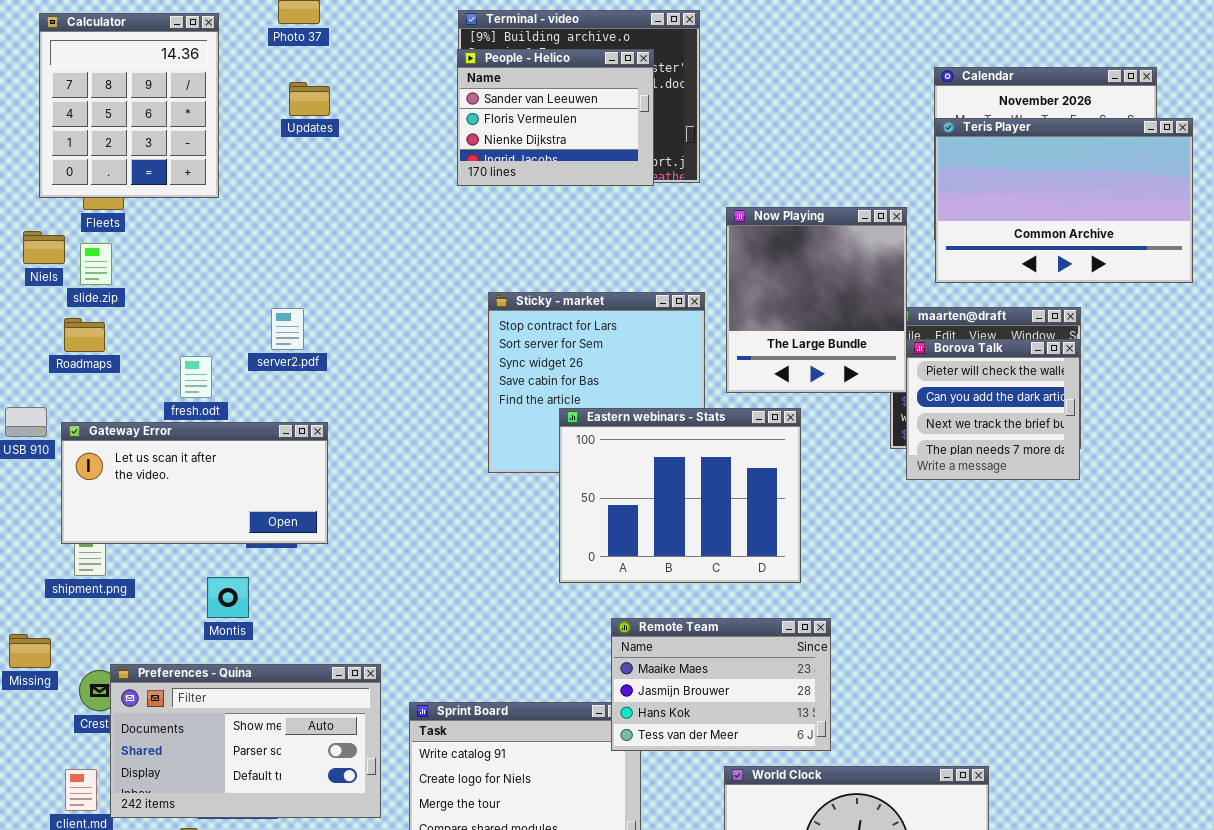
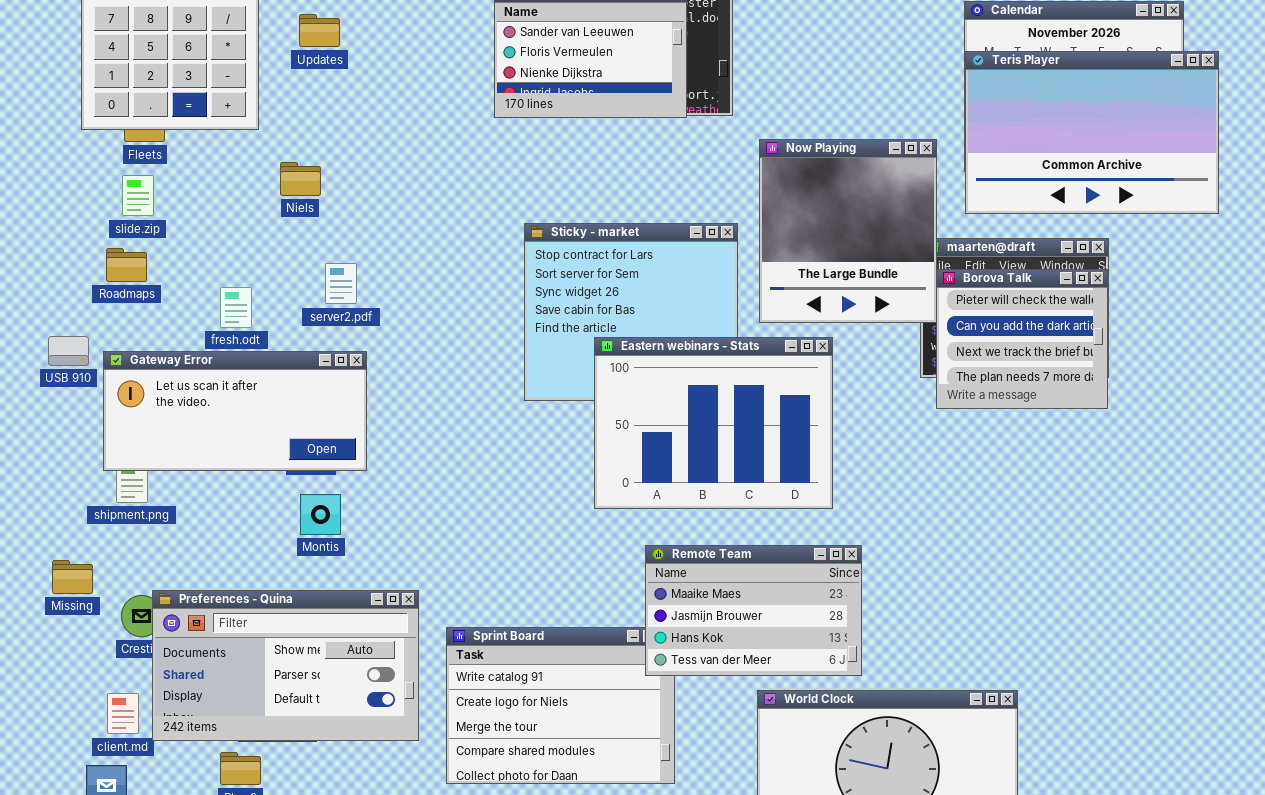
Updates: [289,82,330,116] -> [299,14,340,47], moved
Niels: [23,231,65,264] -> [280,162,321,196], moved
server2.pdf: [271,308,304,350] -> [325,263,357,304], moved
Montis: [207,577,249,618] -> [300,494,341,535], moved

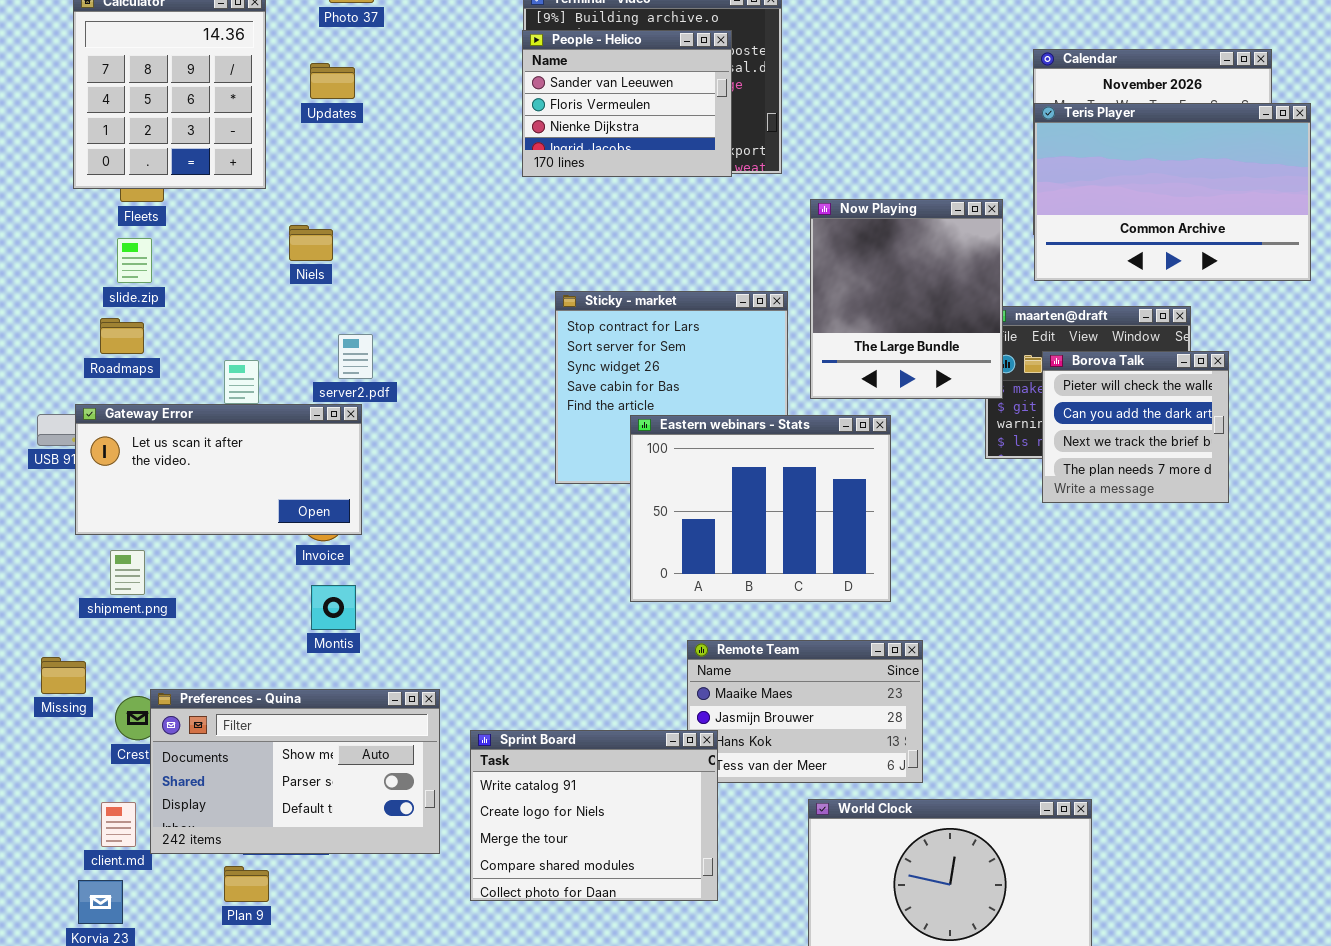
Borova Talk: [936,269,1108,409] -> [1042,351,1229,503], moved
Gateway Error: [103,351,367,471] -> [75,404,362,535], moved
Sprint Board: [446,627,675,784] -> [470,730,718,901], raised

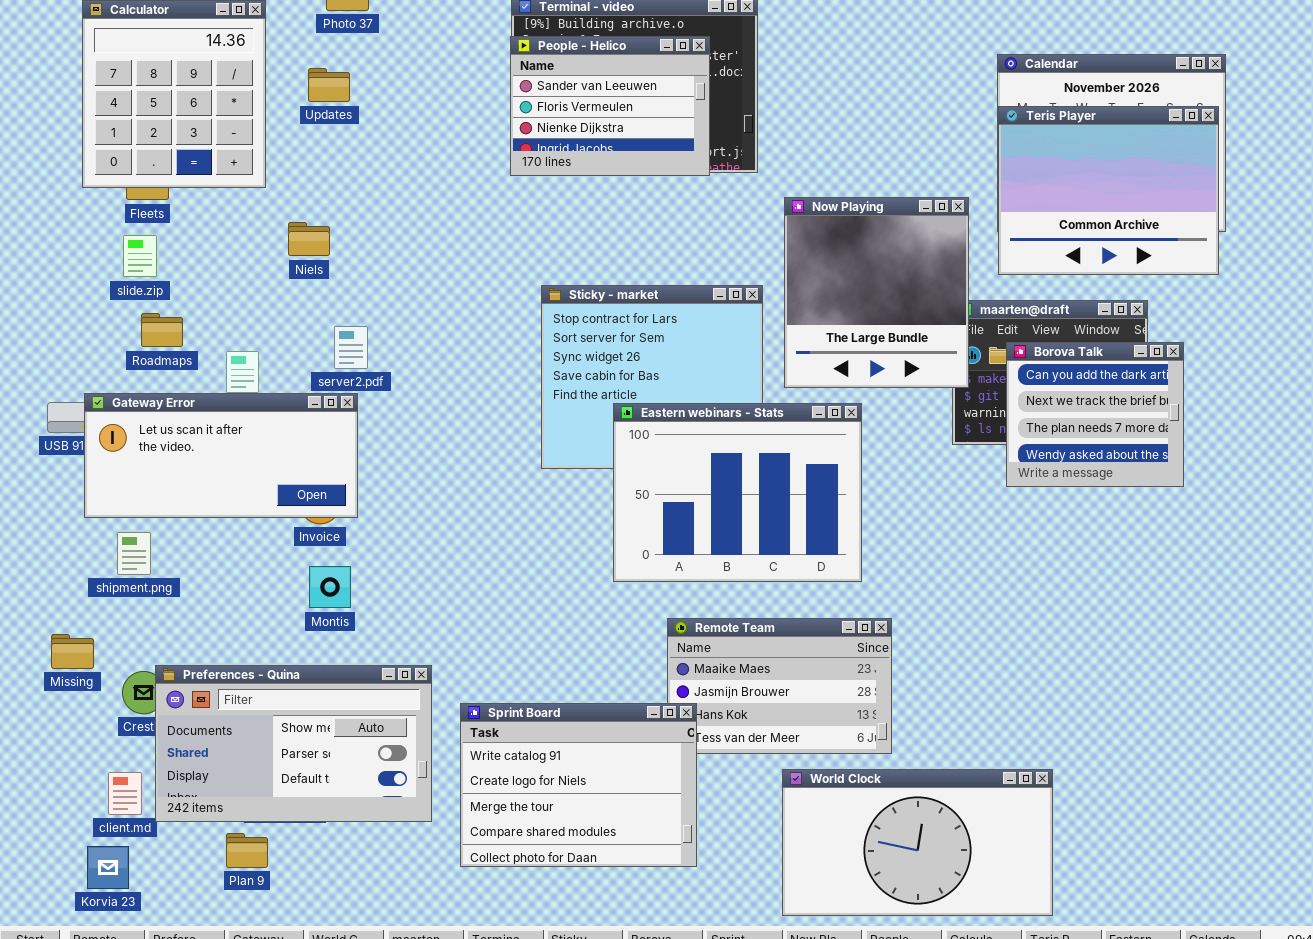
Teris Player: [1034,103,1311,281] -> [998,106,1219,275], resized
Roadmaps: [100,318,144,354] -> [141,313,183,347], moved
Borova Talk: [1042,351,1229,503] -> [1006,342,1184,487], scrolled down 1 row

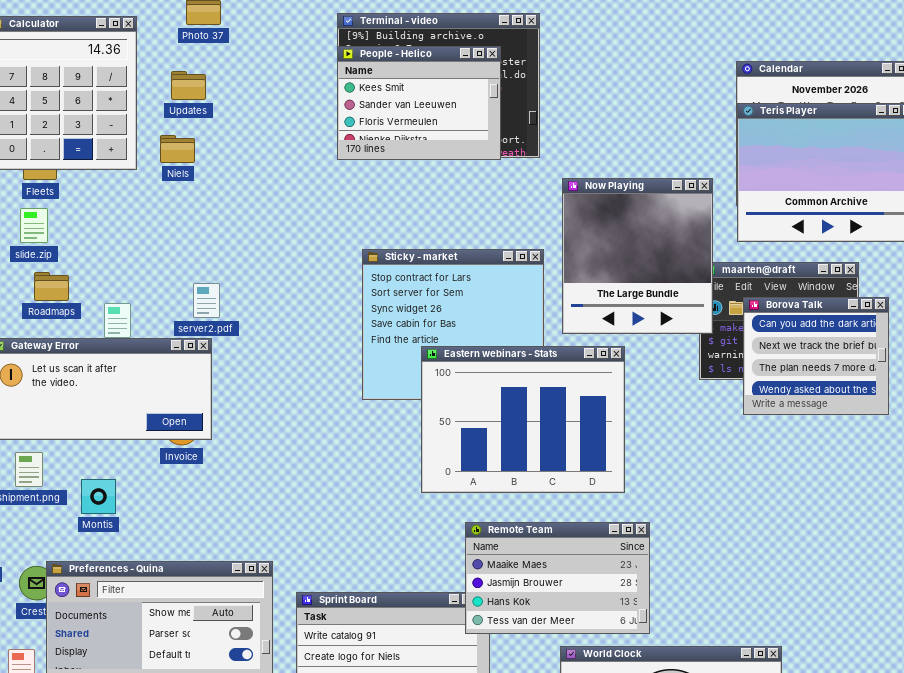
People - Helico: [510,36,710,176] -> [337,46,501,160], scrolled up 1 row
Niels: [288,222,330,256] -> [160,135,195,163], moved
Montis: [309,566,351,608] -> [81,479,116,514], moved
Remote Team: [667,618,892,754] -> [465,522,650,634], raised

